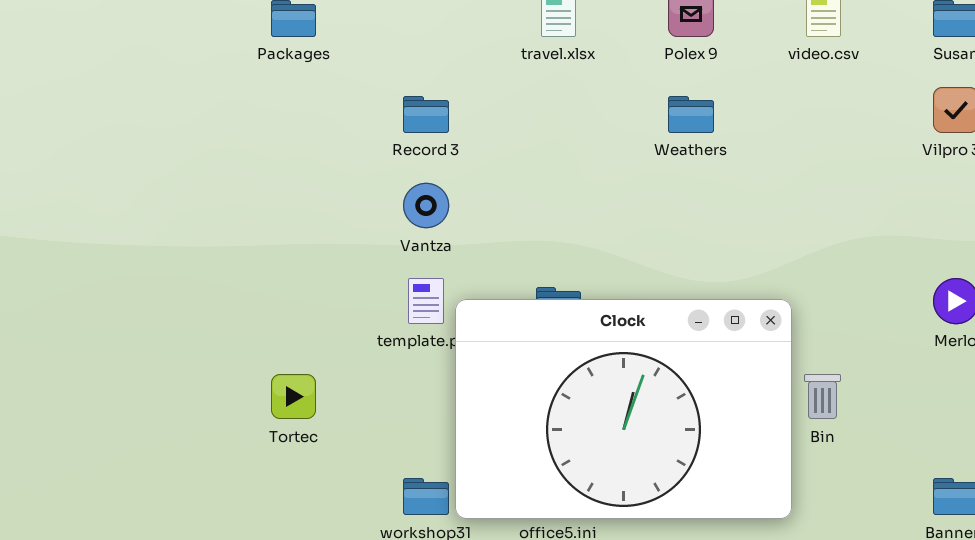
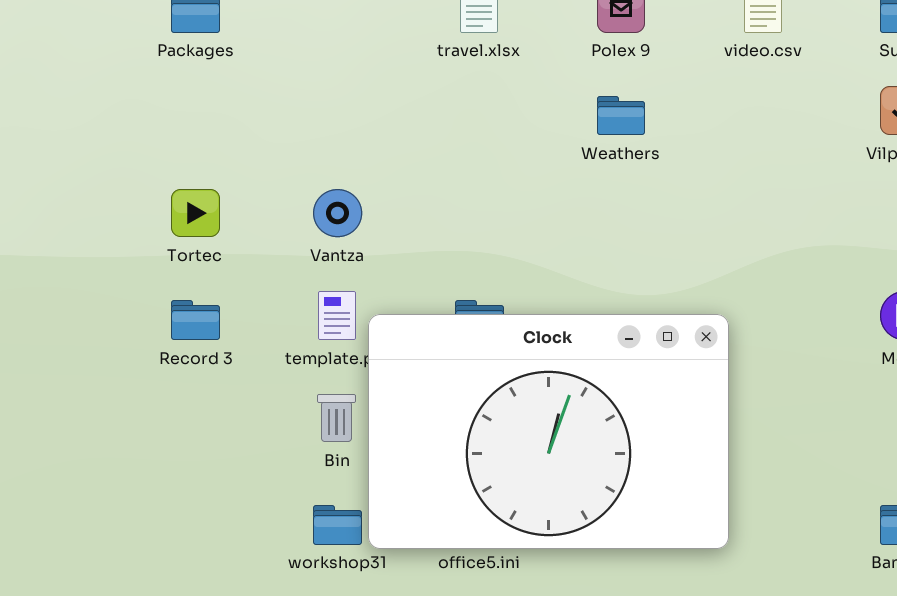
Record 3: [403,96,449,133] -> [171,300,220,340], moved
Tortec: [271,374,316,419] -> [171,189,220,237], moved
Bin: [804,374,841,419] -> [317,394,356,442], moved

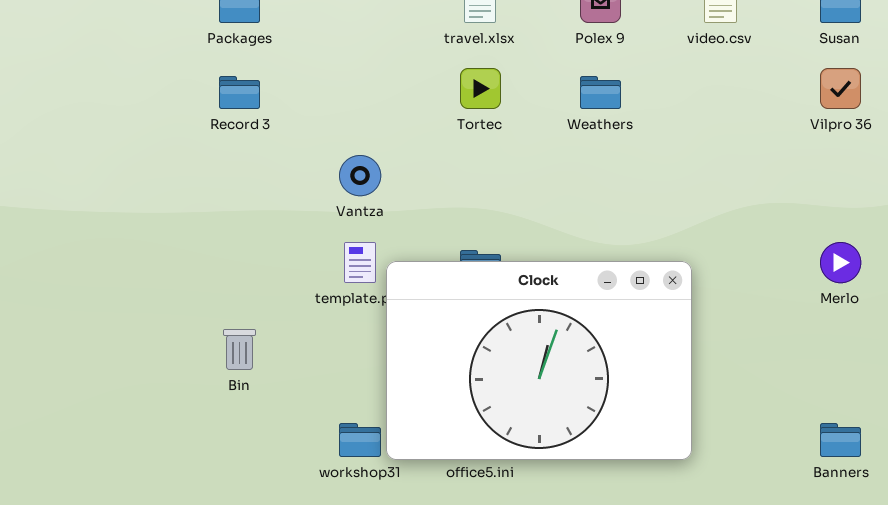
Tortec: [171,189,220,237] -> [460,68,501,109], moved
Record 3: [171,300,220,340] -> [219,76,260,109], moved
Bin: [317,394,356,442] -> [223,329,256,370], moved

